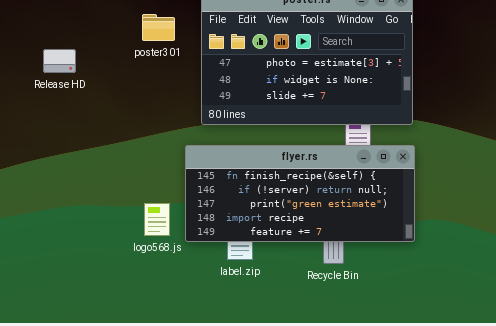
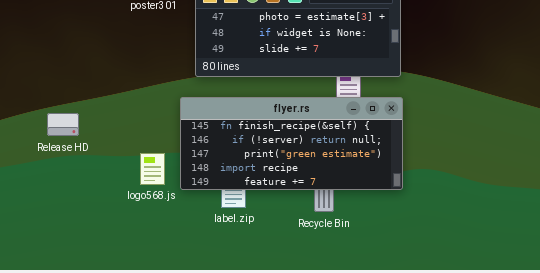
Release HD: [43,49,76,73] -> [47,113,79,136], moved

